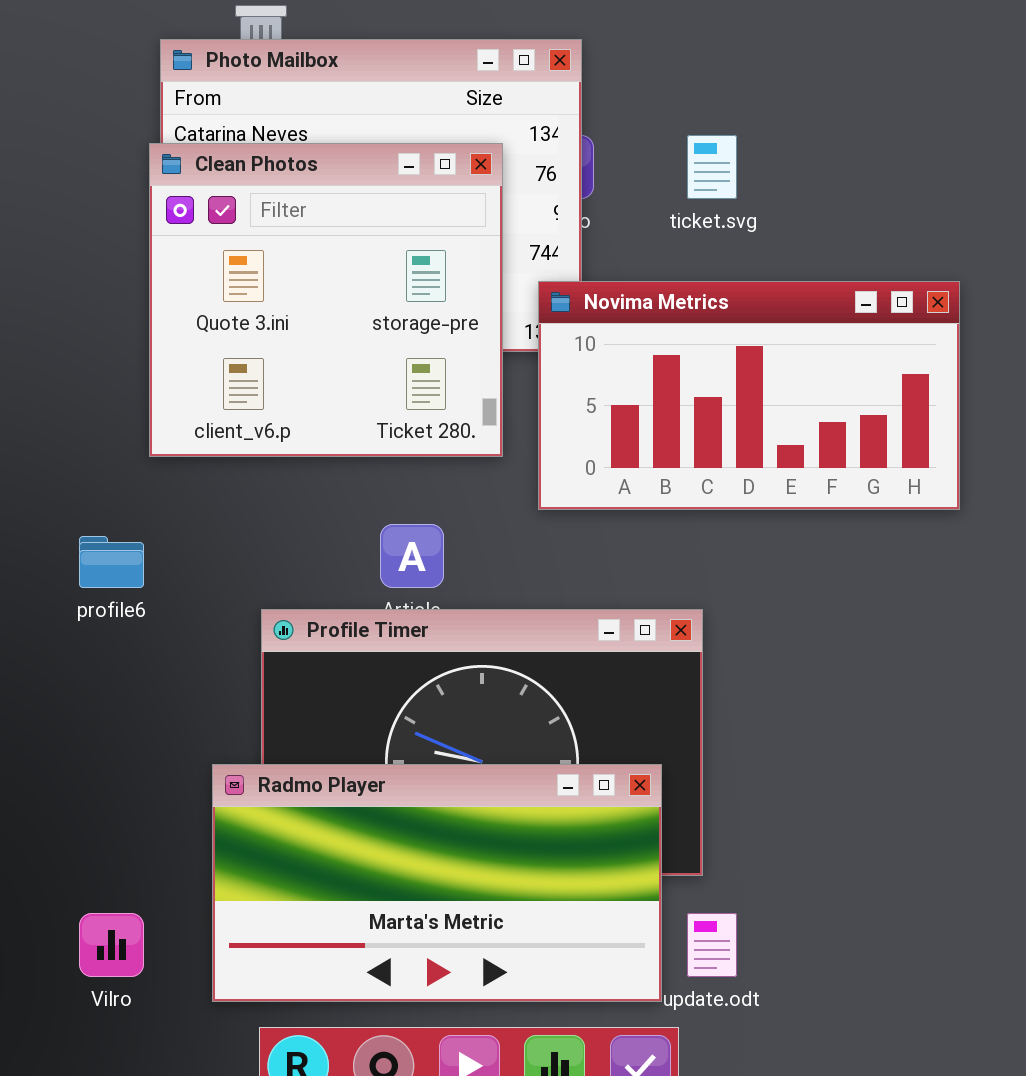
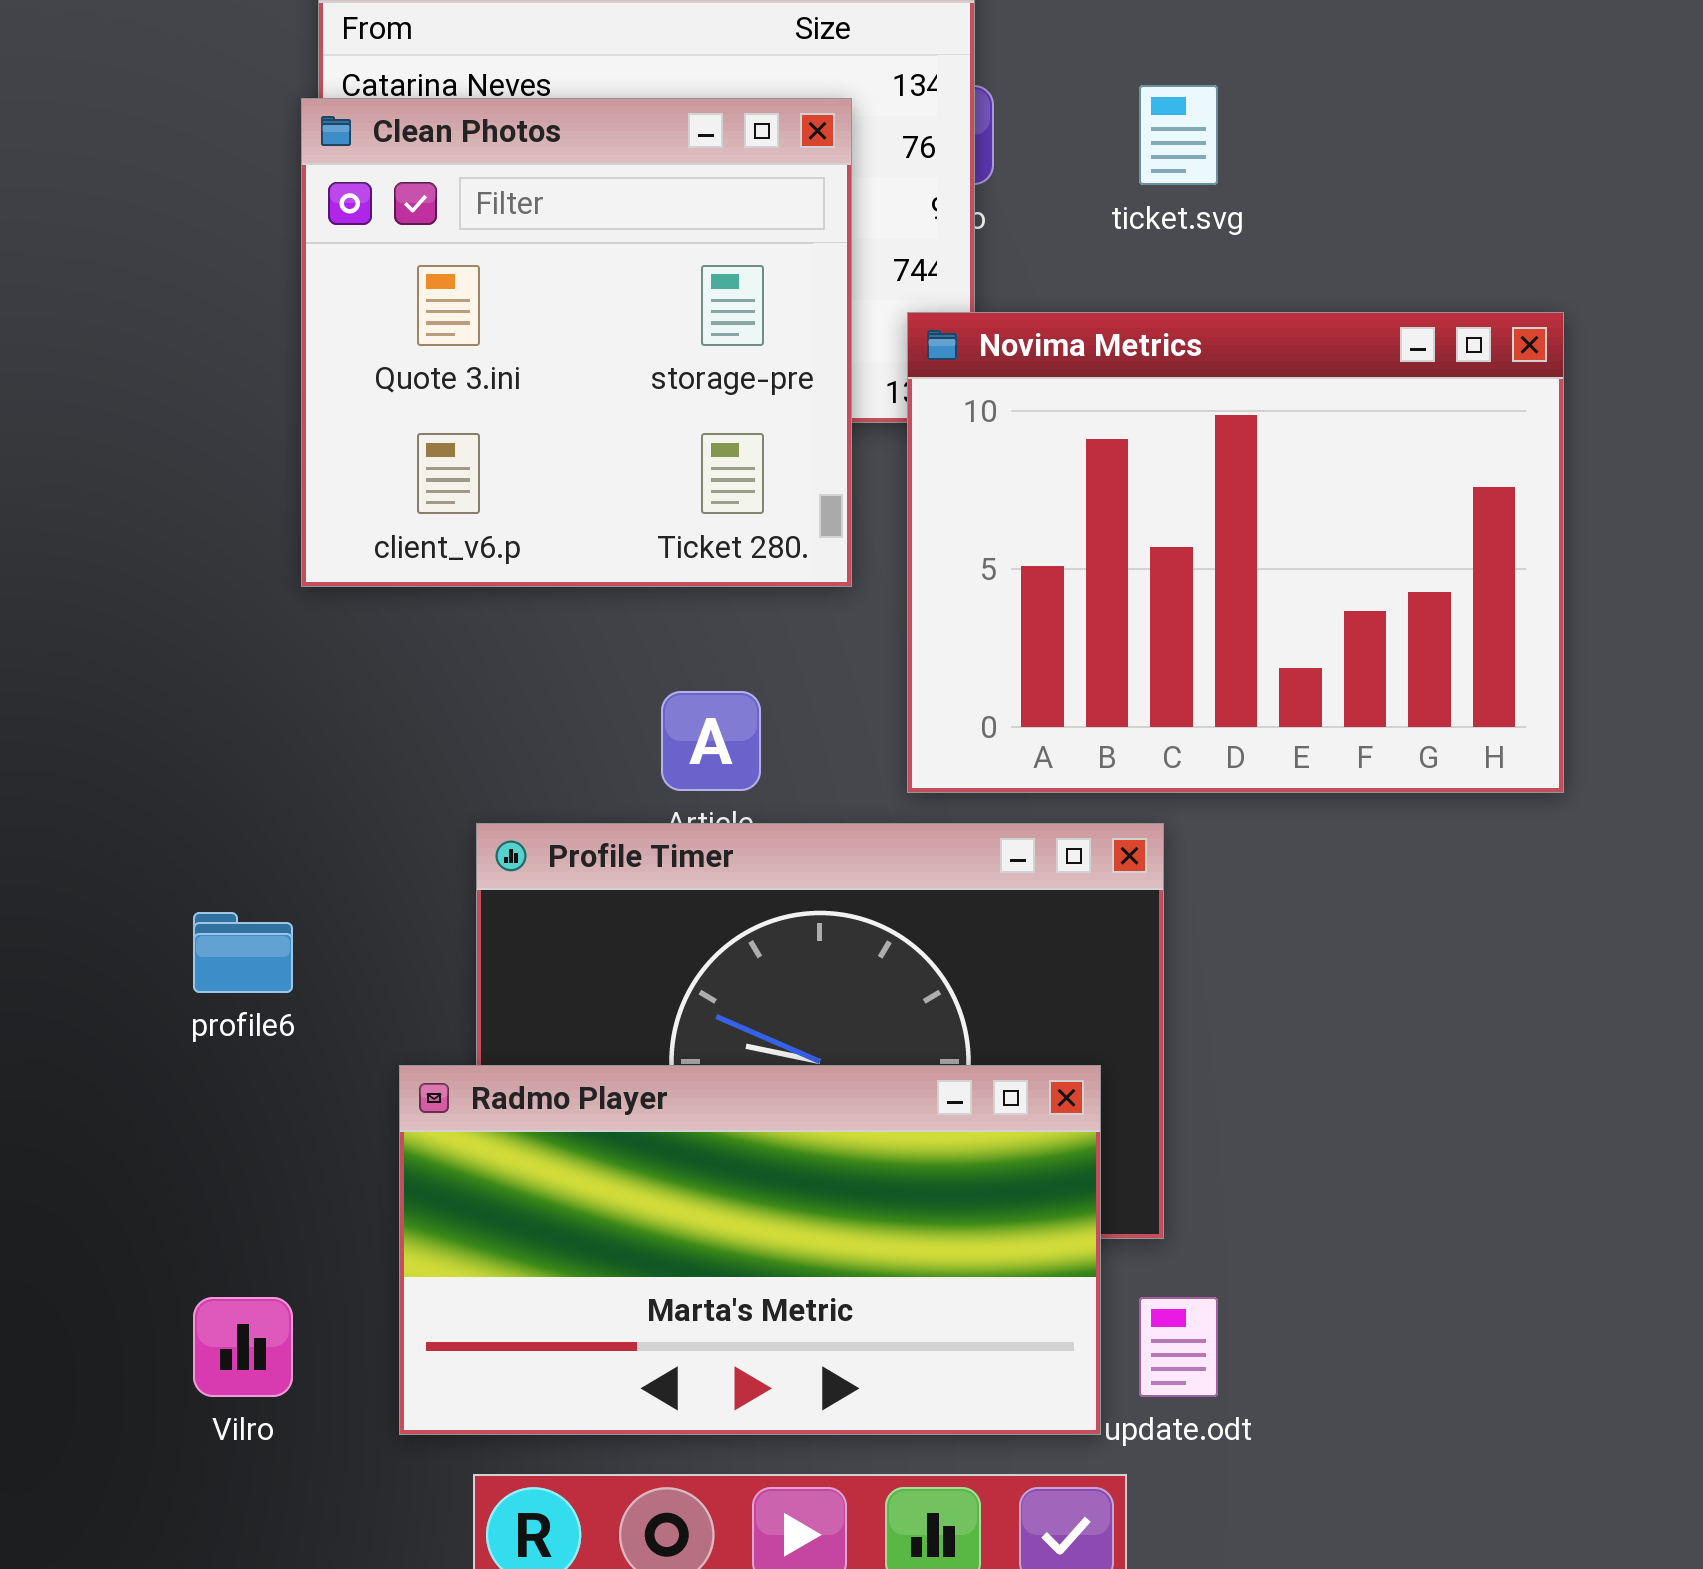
Novima Metrics: [538,281,960,510] -> [907,312,1564,793], resized
profile6: [79,536,144,588] -> [193,912,293,993], moved

